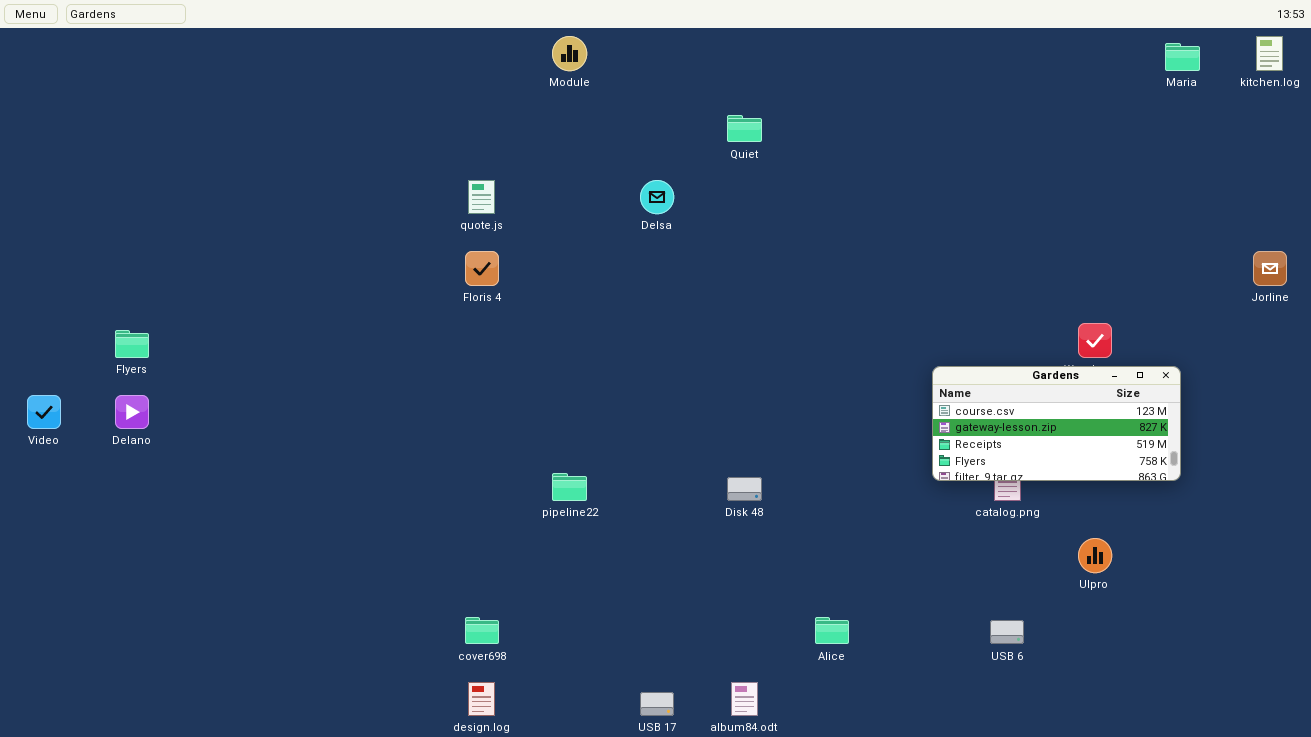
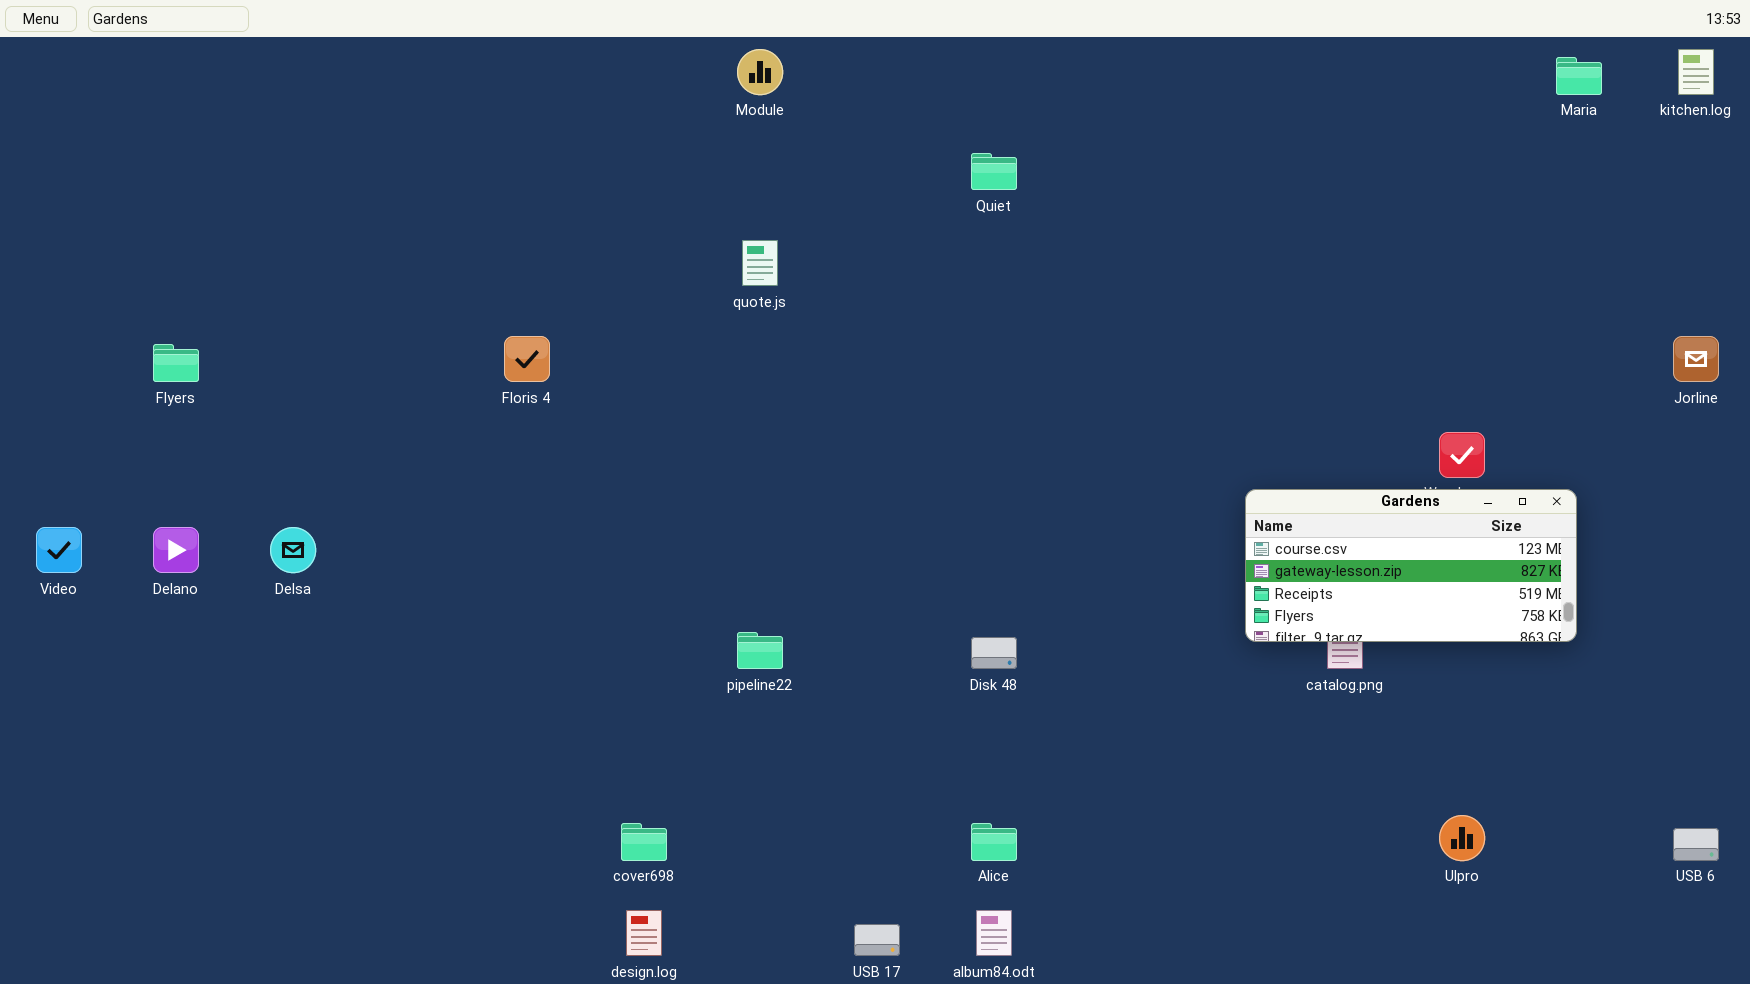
quote.js: [468,180,495,214] -> [742,240,778,286], moved
Delsa: [640,180,674,214] -> [270,527,316,573], moved
Floris 4: [465,251,499,286] -> [504,336,550,382], moved
Flyers: [115,330,149,358] -> [153,344,199,382], moved
Ulpro: [1078,538,1112,573] -> [1439,815,1485,861], moved
Alice: [815,617,849,644] -> [971,823,1017,861], moved
USB 6: [990,620,1024,644] -> [1673,828,1719,861], moved

